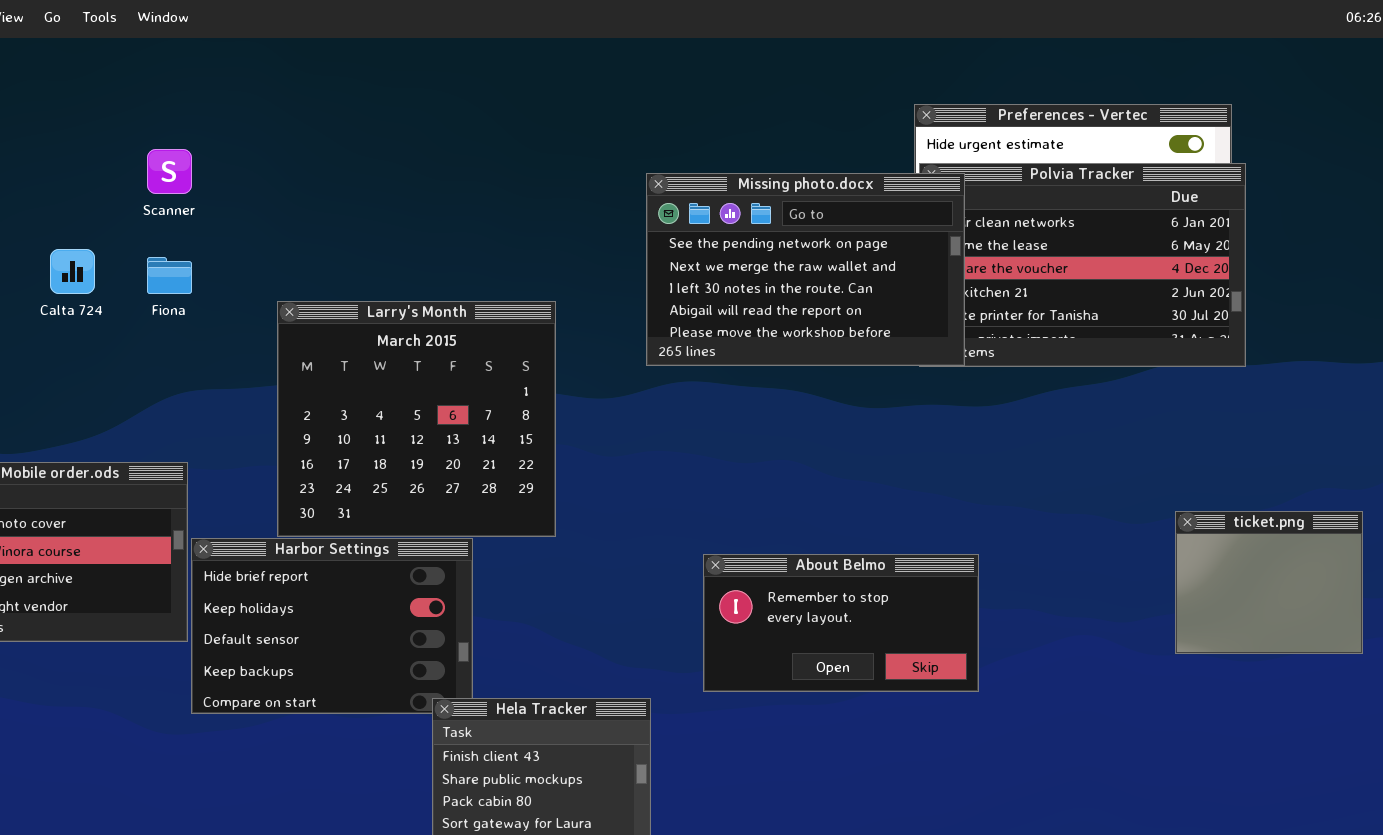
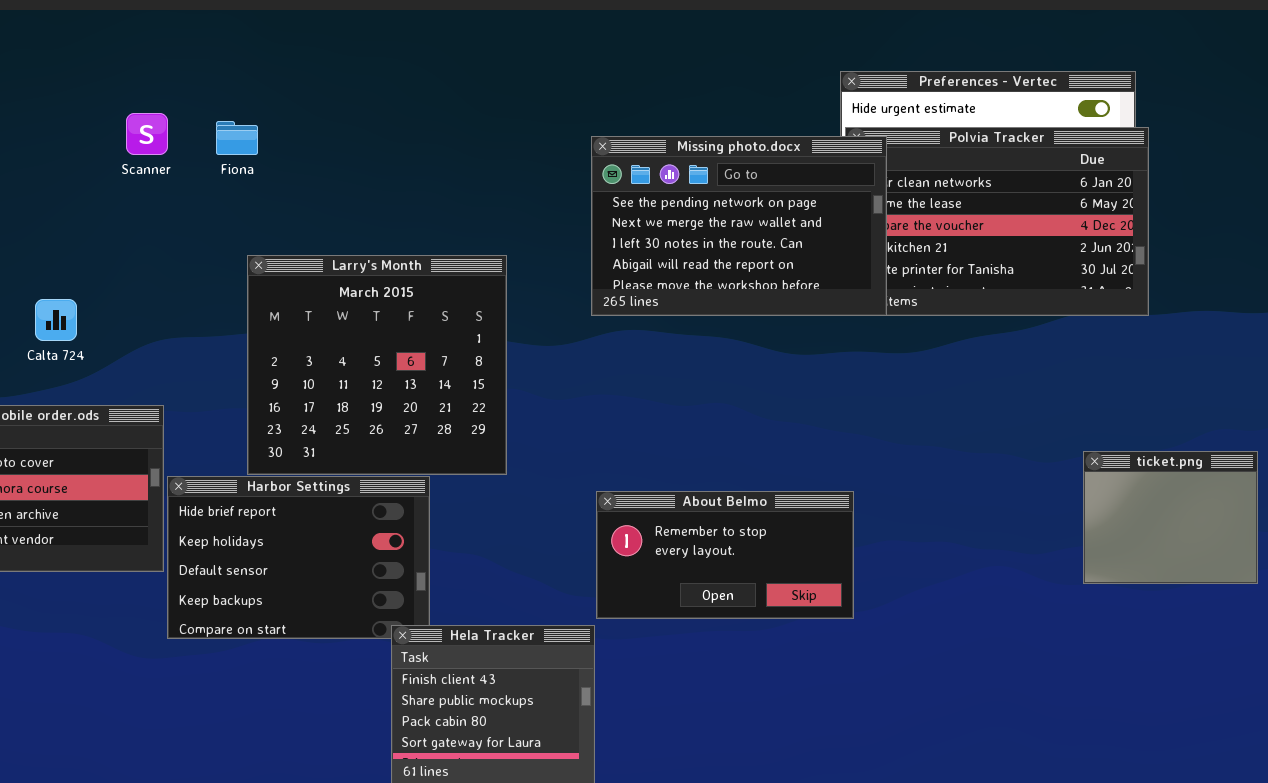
Calta 724: [50,249,95,294] -> [35,299,77,341], moved
Fiona: [147,257,192,294] -> [216,121,258,155], moved
About Belmo: [703,554,979,692] -> [596,491,854,619], moved

